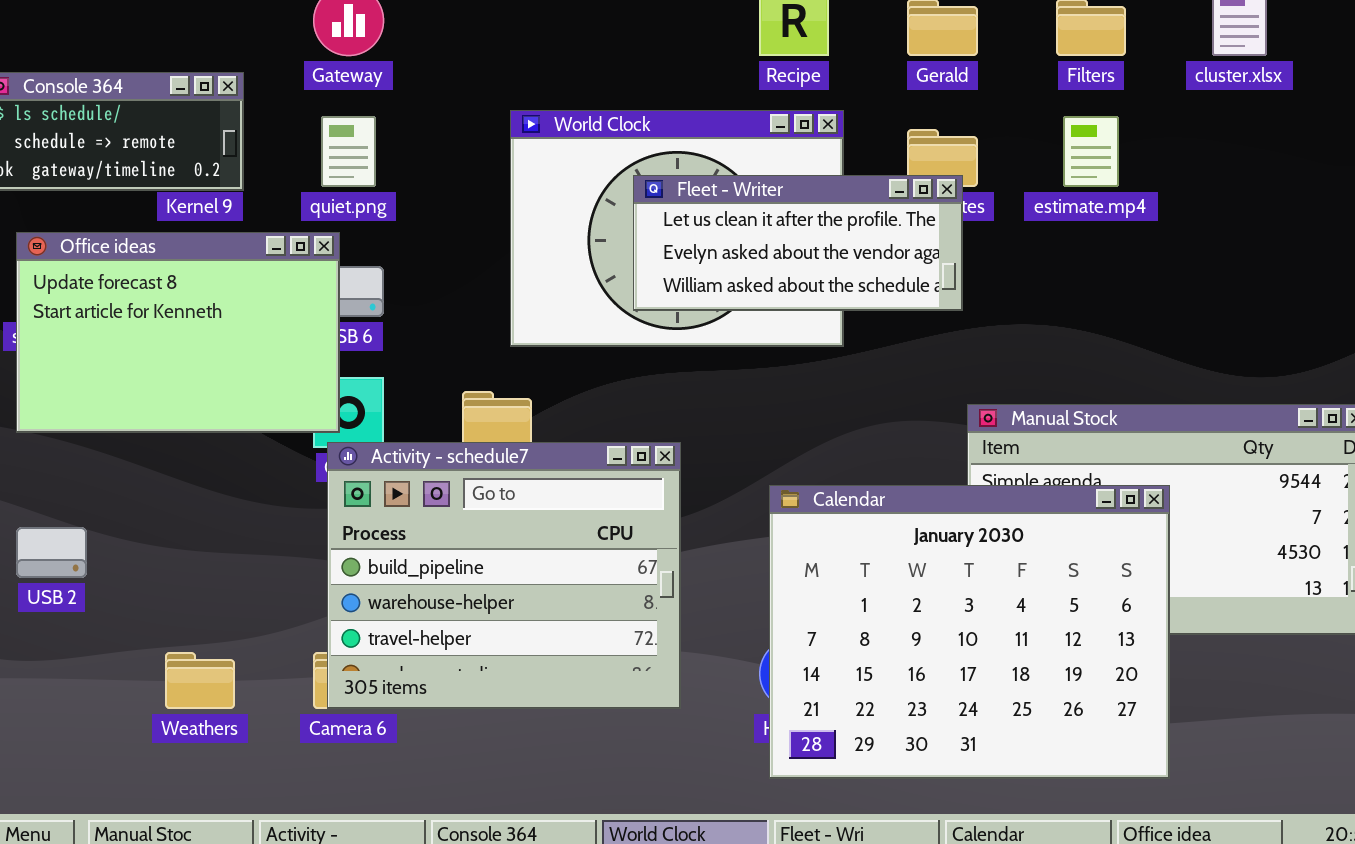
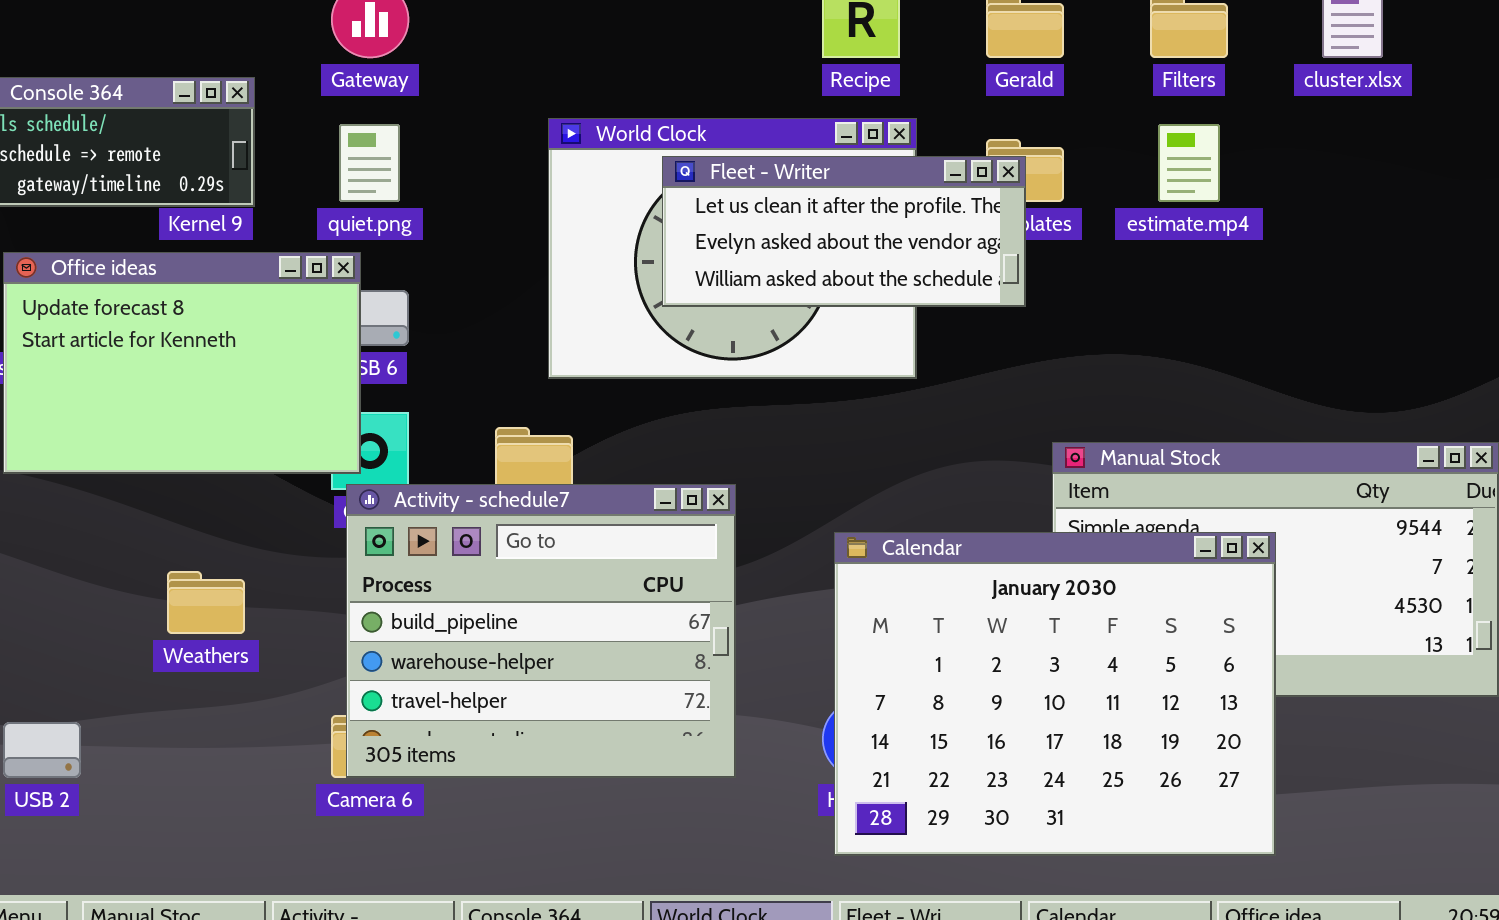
Fleet - Writer: [633,175,963,311] -> [662,156,1026,307], moved
USB 2: [16,527,87,578] -> [3,722,81,778], moved
Weathers: [165,652,235,709] -> [167,571,245,634], moved

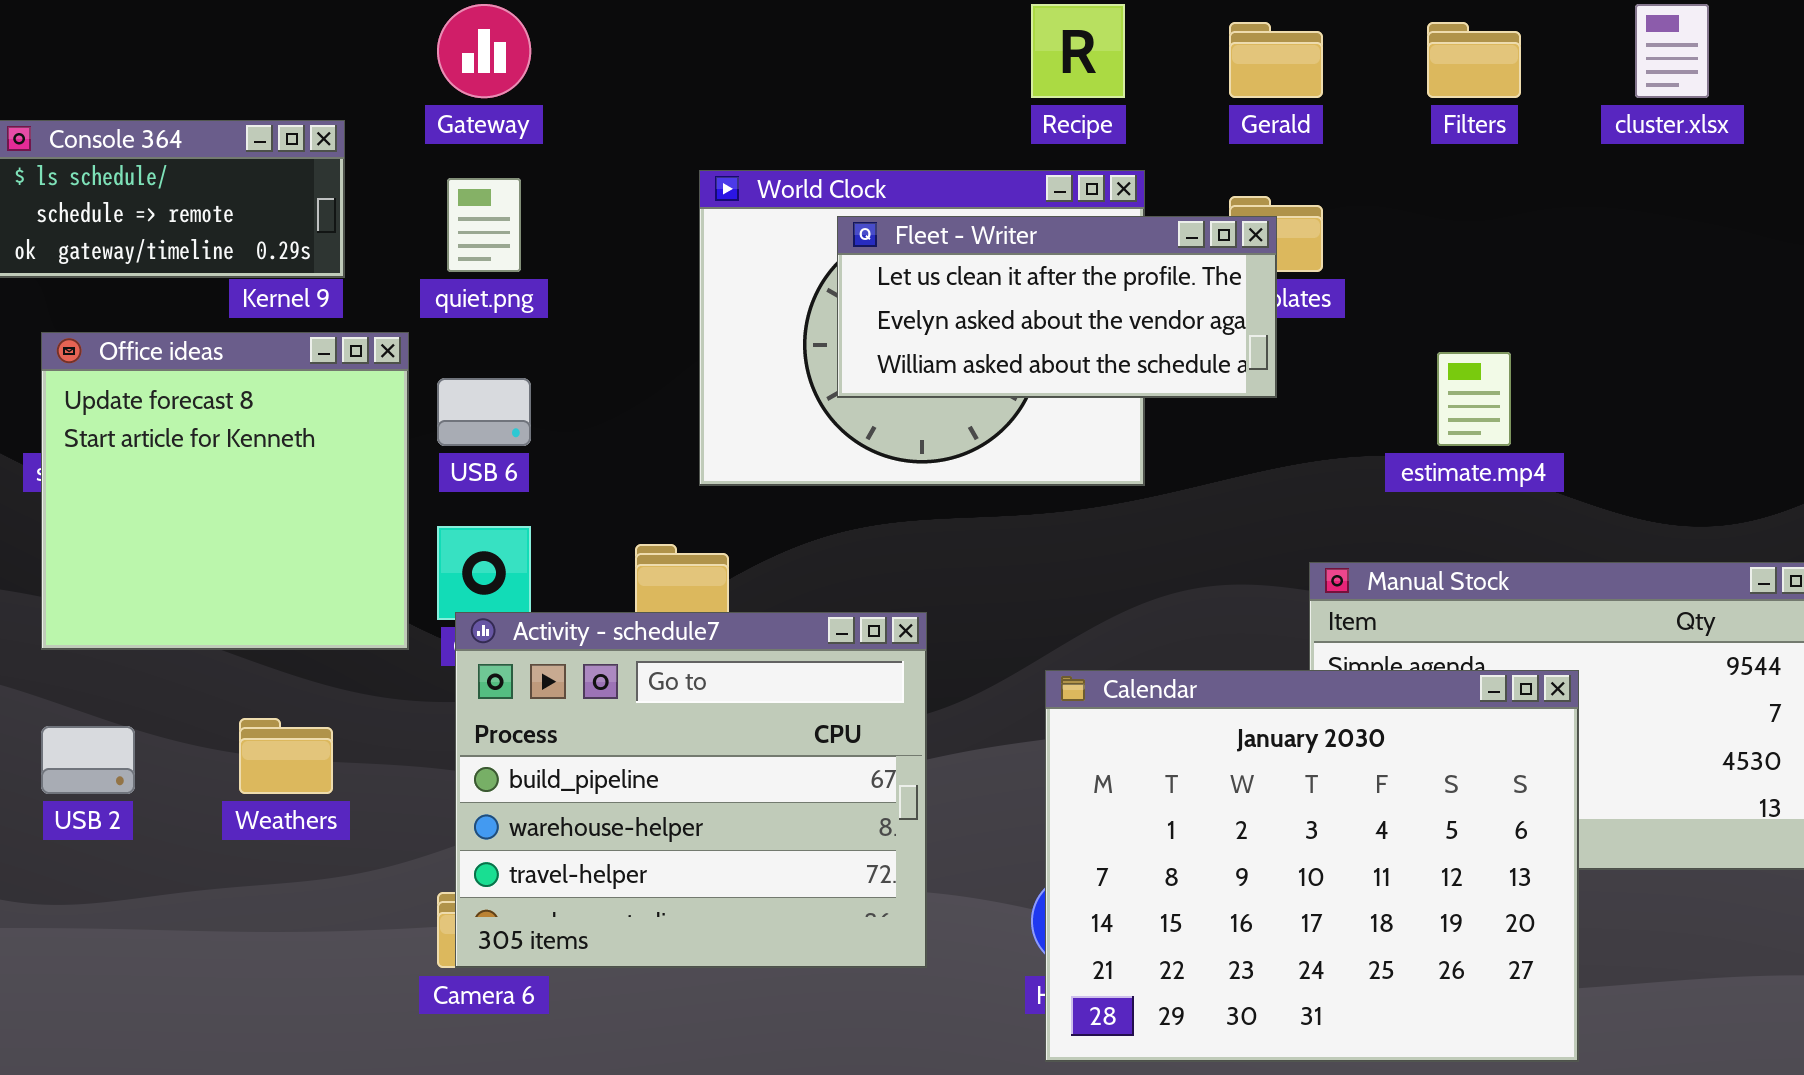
estimate.mp4: [1158,124,1220,202] -> [1437,352,1511,446], moved
Office ideas: [3,252,361,474] -> [41,332,409,650], resized
USB 2: [3,722,81,778] -> [41,726,135,794], moved

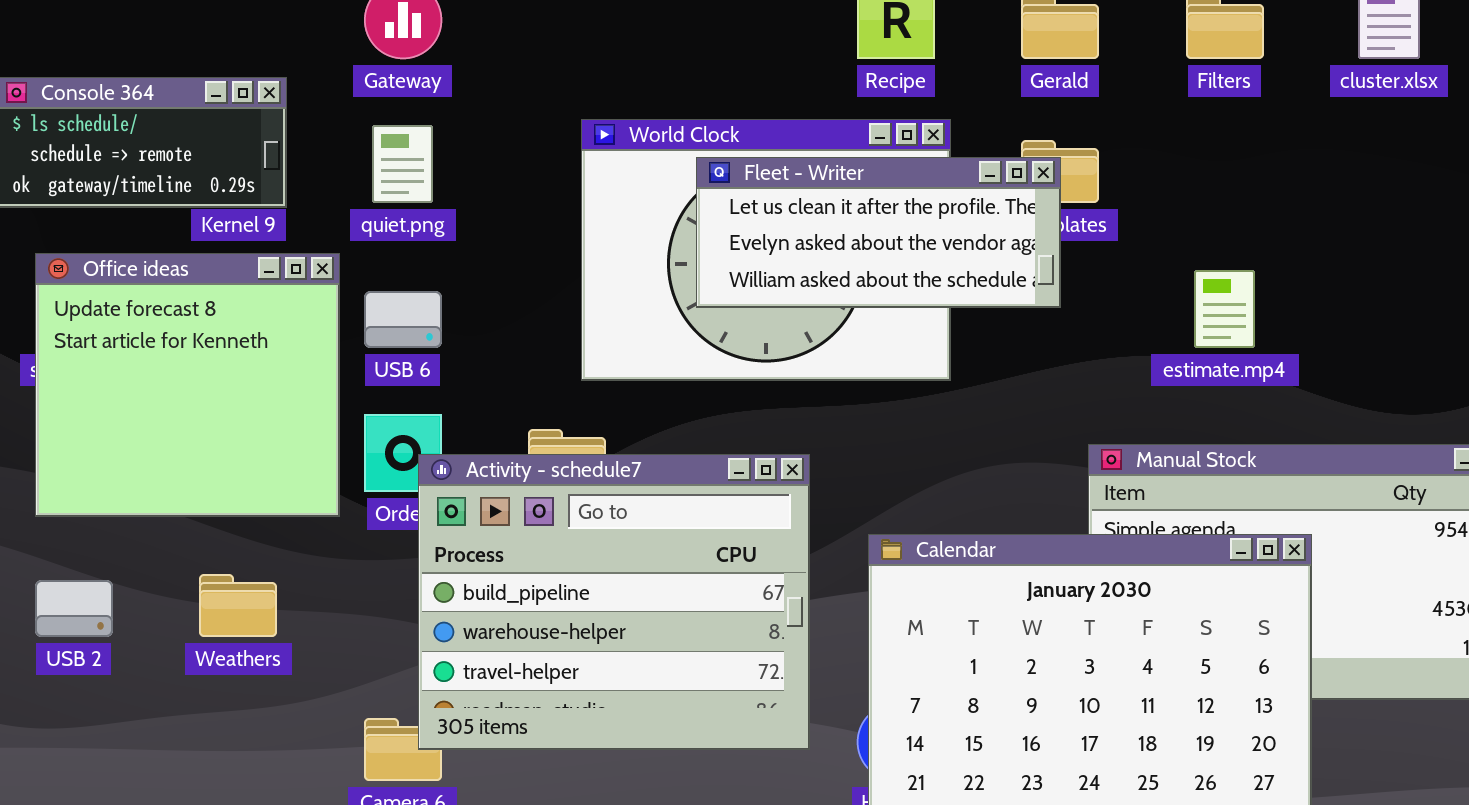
Activity - schedule7: [455,612,927,968] -> [418,454,810,750], moved

